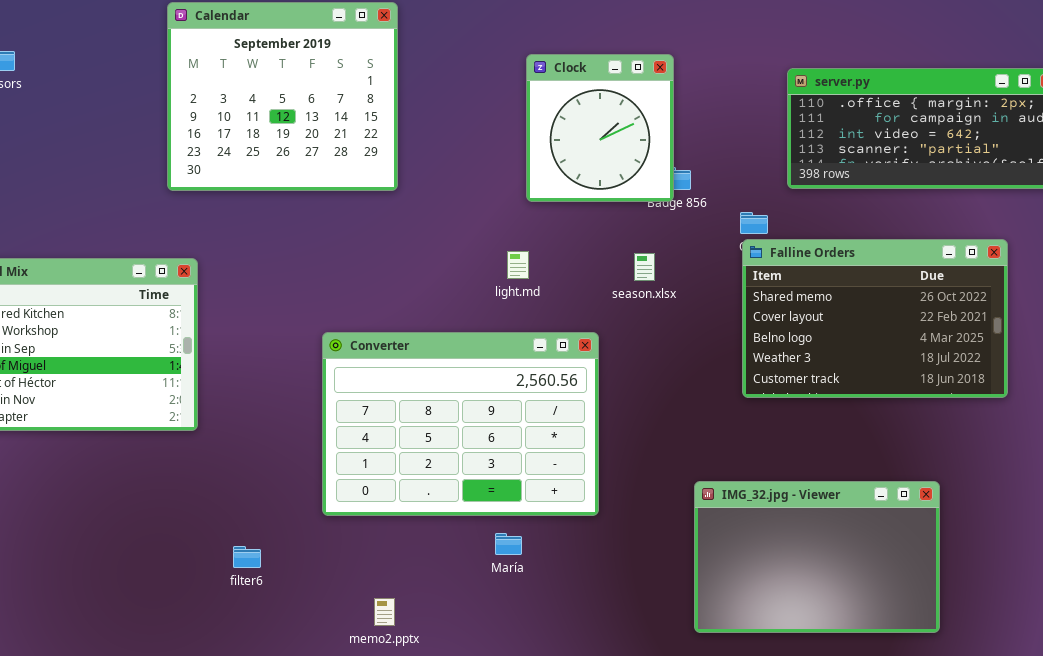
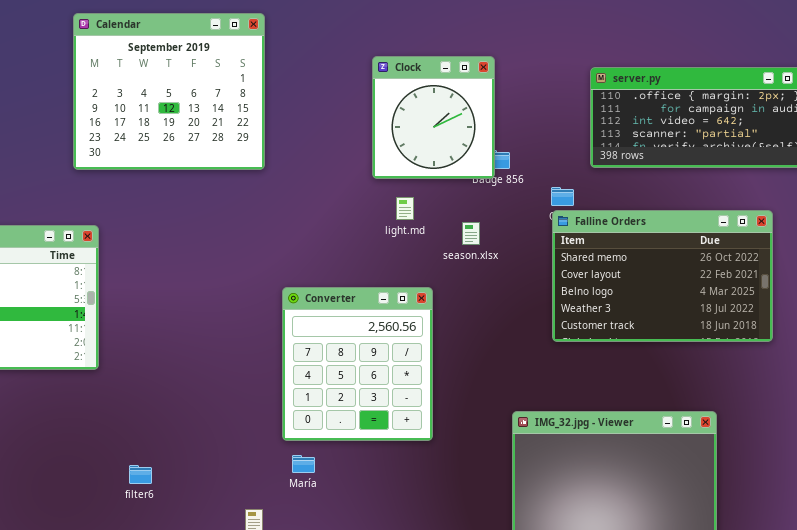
light.md: [507,251,529,279] -> [396,197,414,220], moved
Converter: [322,332,599,516] -> [282,287,433,441], resized
María: [495,533,522,555] -> [292,455,315,473], moved

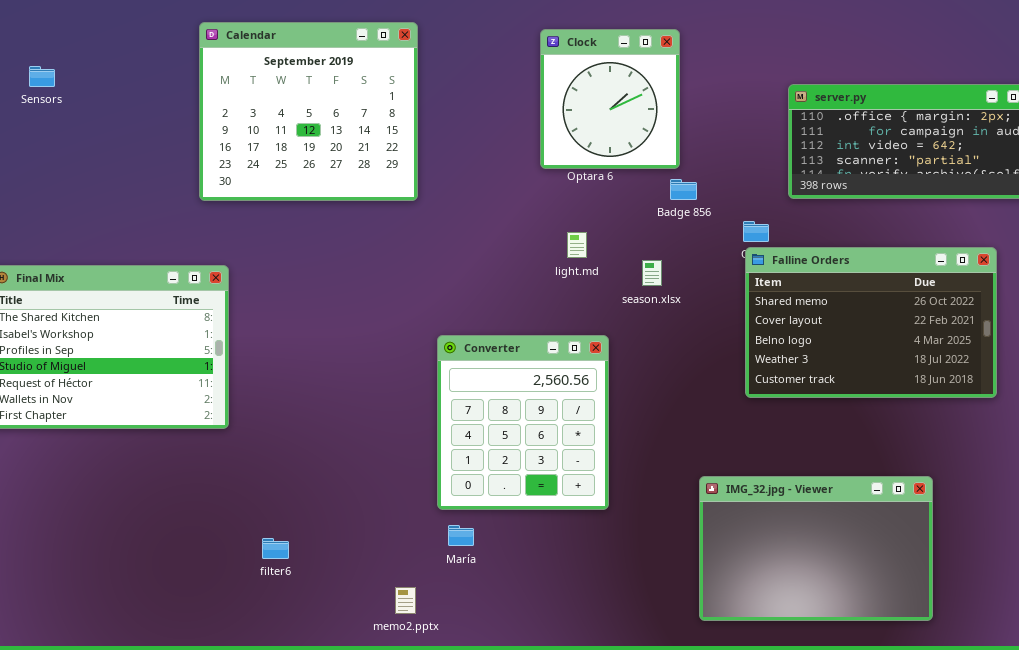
Clock: [372,56,495,179] -> [540,29,680,169], moved

